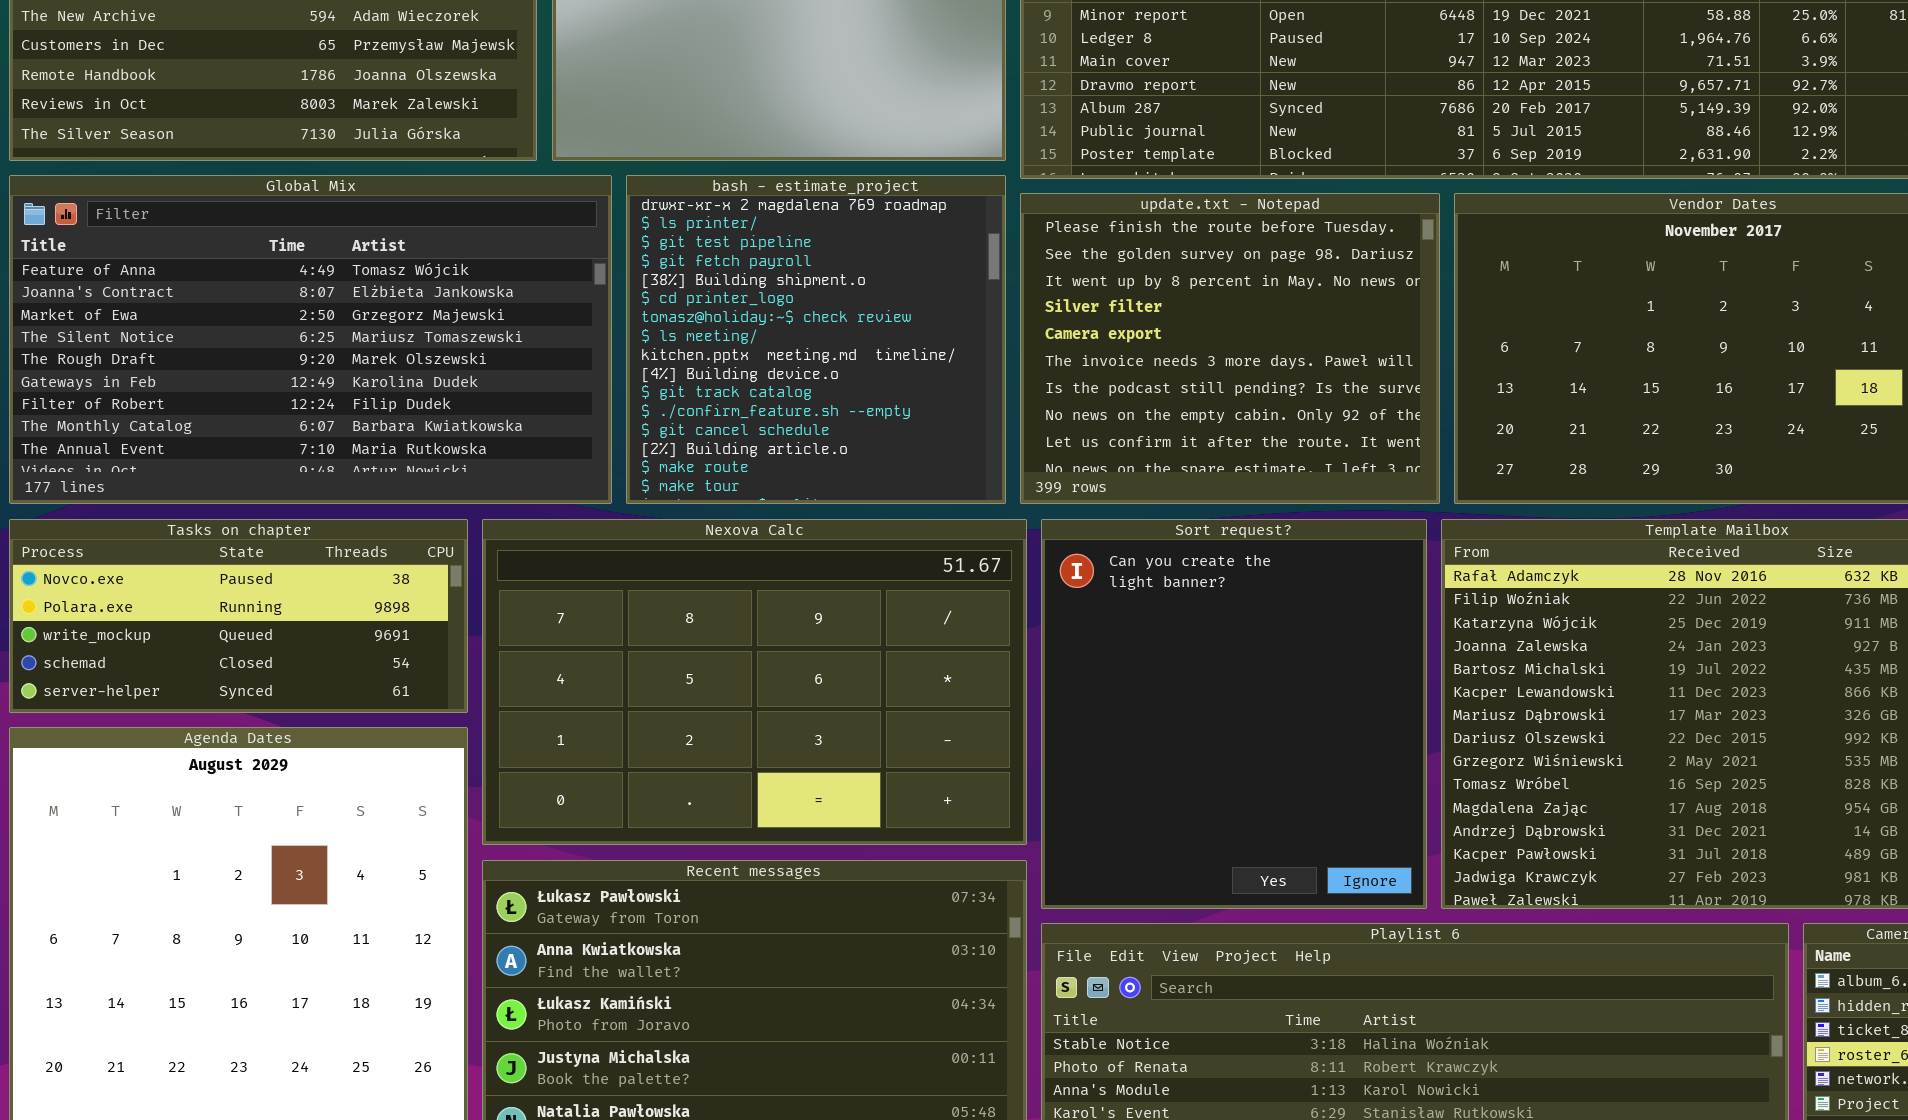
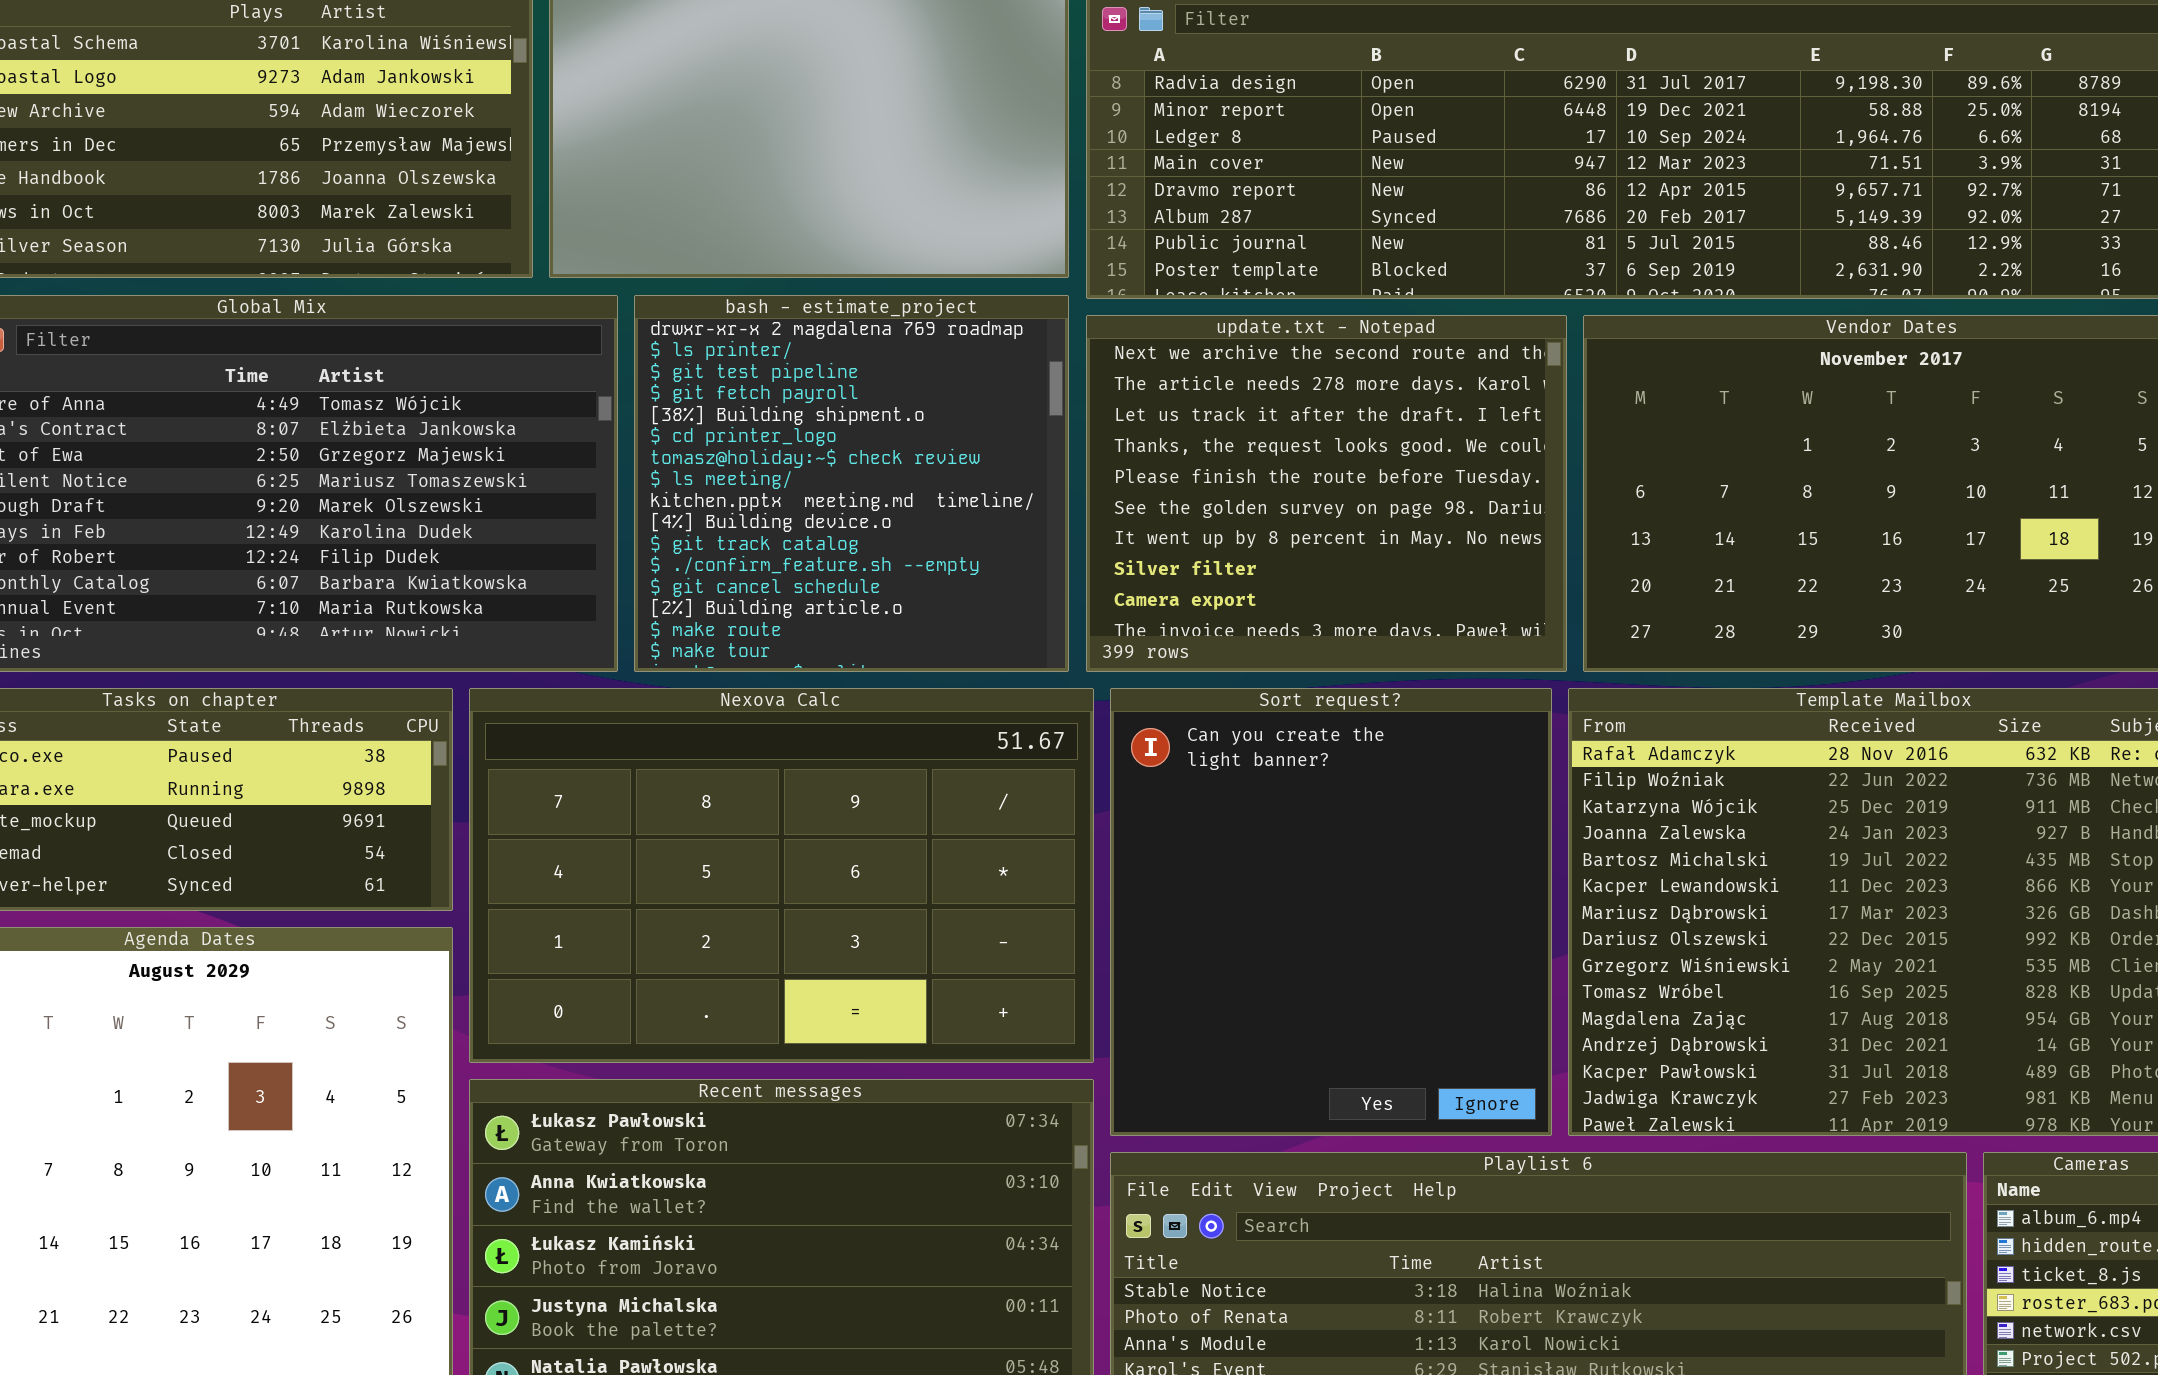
update.txt - Notepad: [1020,193,1440,504] -> [1086,315,1567,672], scrolled up 4 rows

